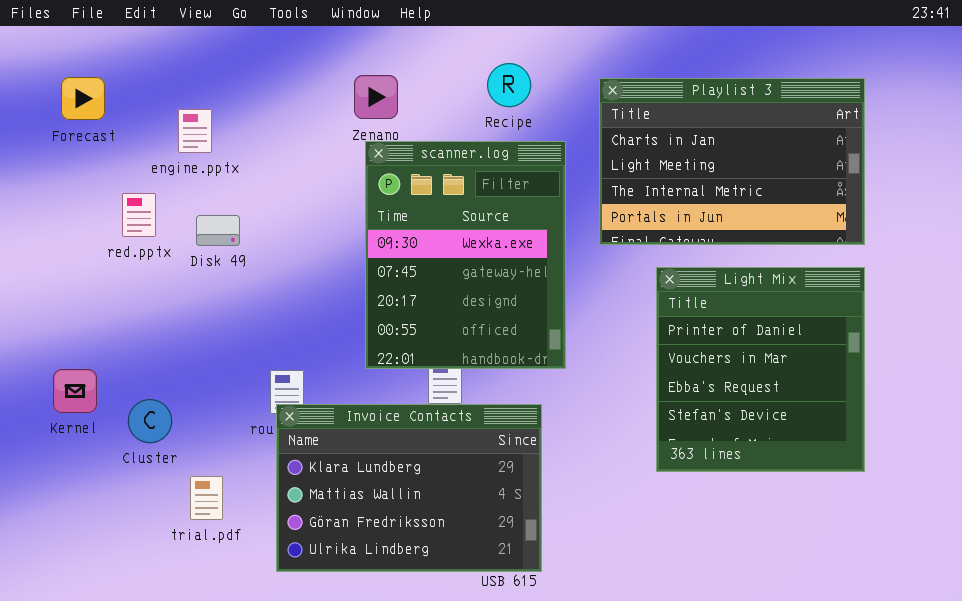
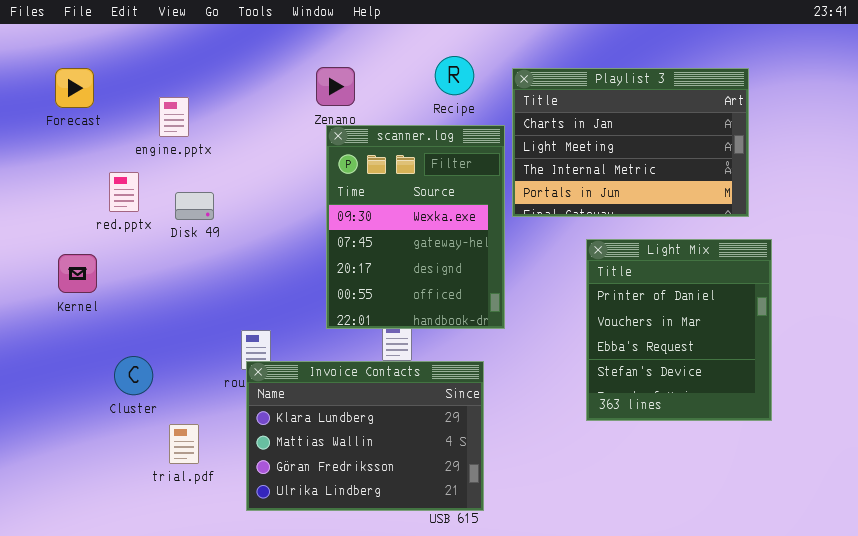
Playlist 3: [599,78,865,245] -> [512,68,749,217], moved
Kernel: [53,369,97,413] -> [58,254,97,293], moved

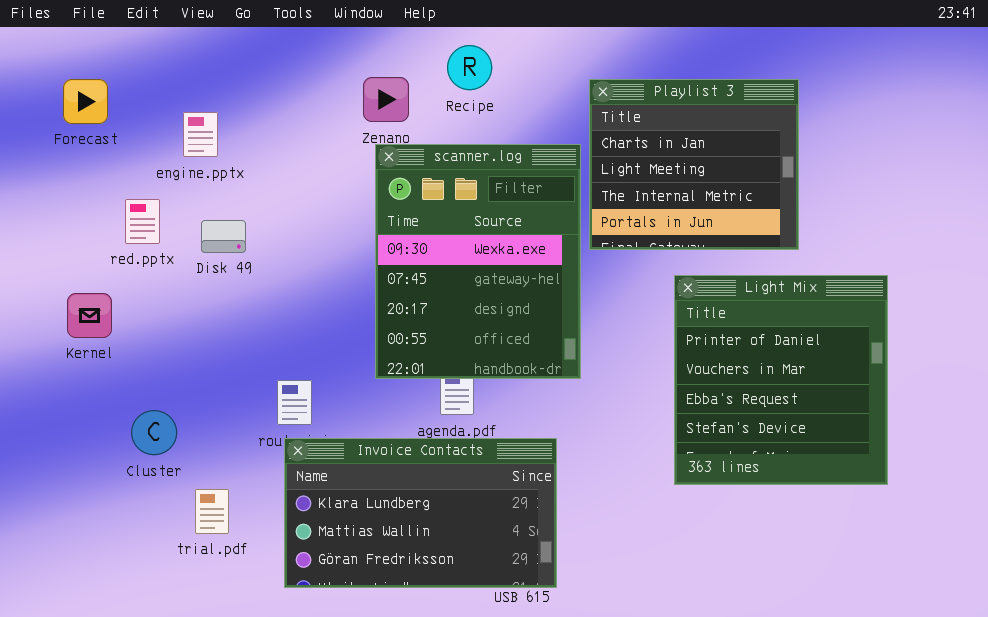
Recipe: [435,56,474,95] -> [447,45,492,90], moved
Playlist 3: [512,68,749,217] -> [589,79,799,250], resized
Invoice Contacts: [246,361,484,511] -> [284,438,557,588], resized

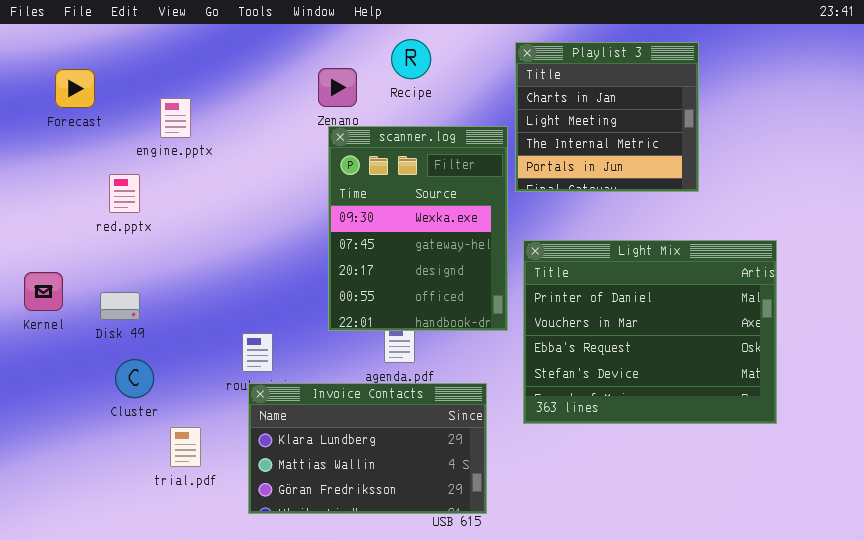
Playlist 3: [589,79,799,250] -> [515,42,699,192], moved
Disk 49: [201,220,246,253] -> [100,292,140,320], moved
Light Mix: [674,275,888,485] -> [523,240,777,424], resized
Kernel: [67,293,112,338] -> [24,272,63,311], moved

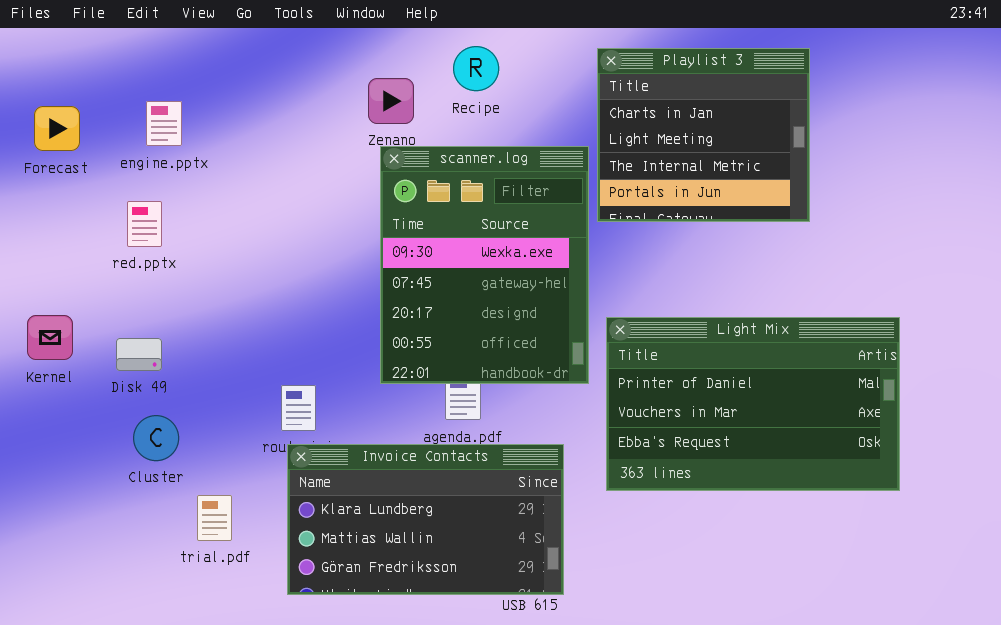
Forecast: [55,69,95,108] -> [34,106,80,151], moved
engine.pptx: [160,98,191,138] -> [146,101,182,146], moved
Light Mix: [523,240,777,424] -> [606,317,900,491], resized

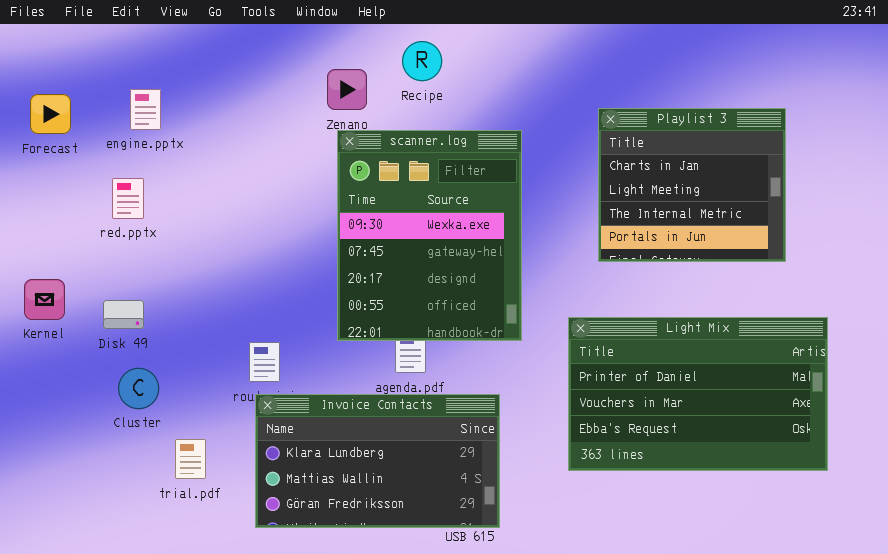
Playlist 3: [597,48,810,222] -> [598,108,786,262], moved
Light Mix: [606,317,900,491] -> [568,317,828,471], moved

